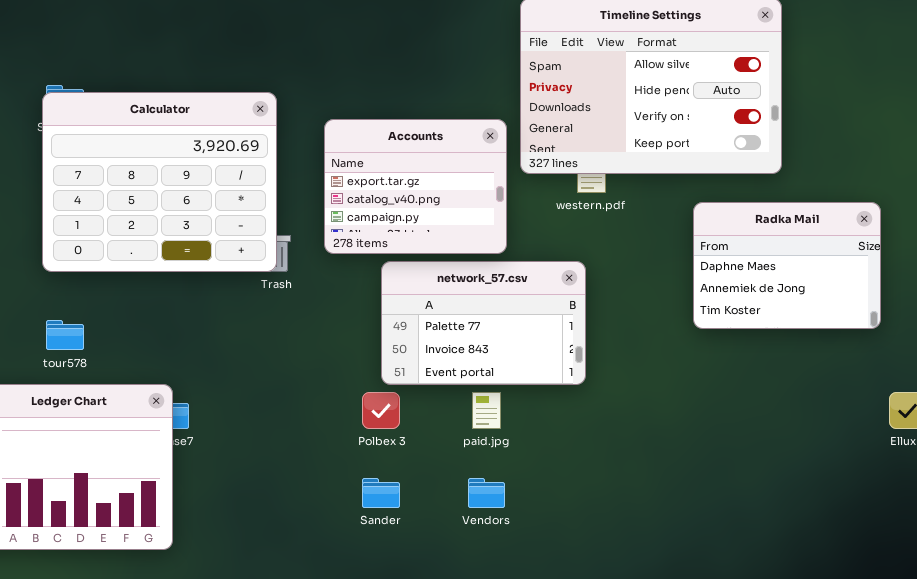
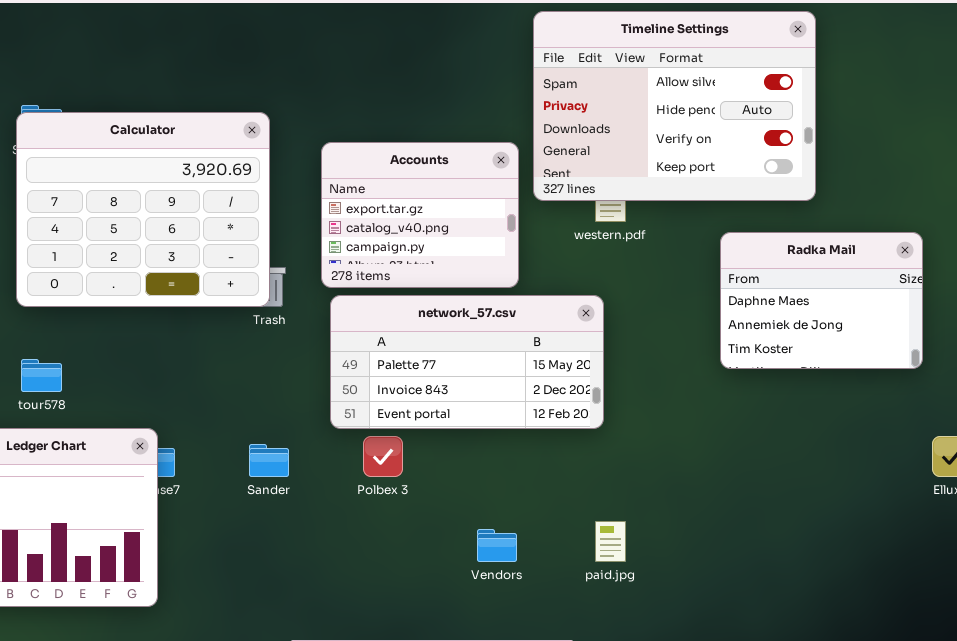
network_57.csv: [381,261,586,385] -> [330,295,604,429], resized
paid.jpg: [472,392,501,429] -> [595,521,626,562], moved
Sander: [362,478,400,508] -> [249,444,289,477], moved

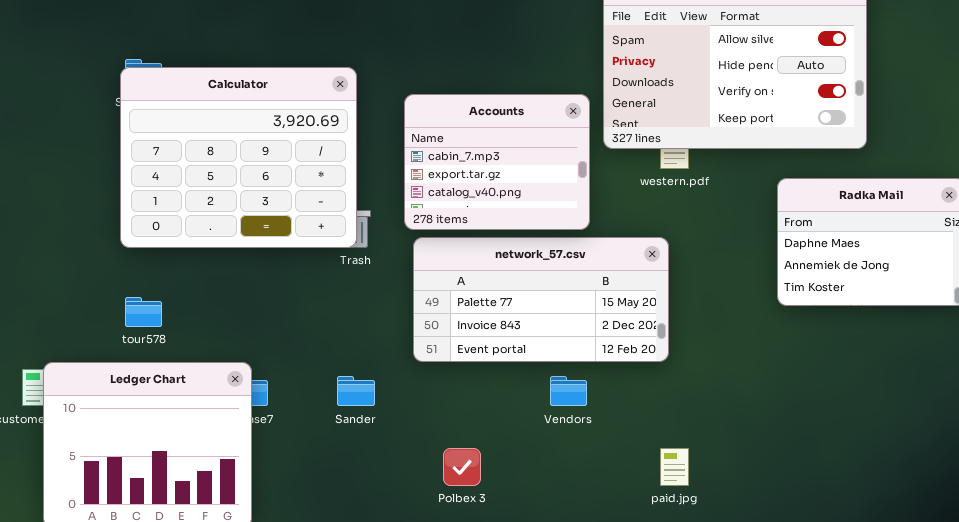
Accounts: [321,142,519,288] -> [404,94,590,230], scrolled up 1 row
Polbex 3: [363,436,403,477] -> [443,448,481,486], moved
Vendors: [477,529,517,562] -> [550,376,587,406], moved

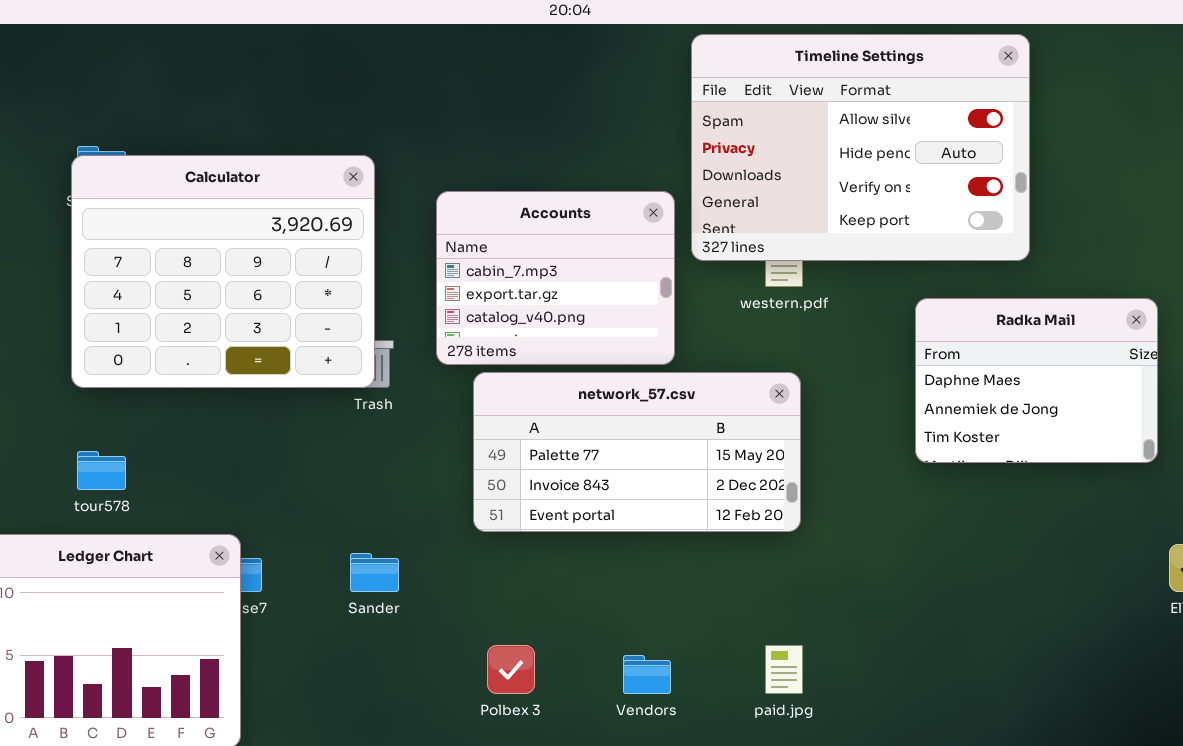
network_57.csv: [413,237,669,362] -> [473,372,801,532], moved
Vendors: [550,376,587,406] -> [623,655,671,694], moved

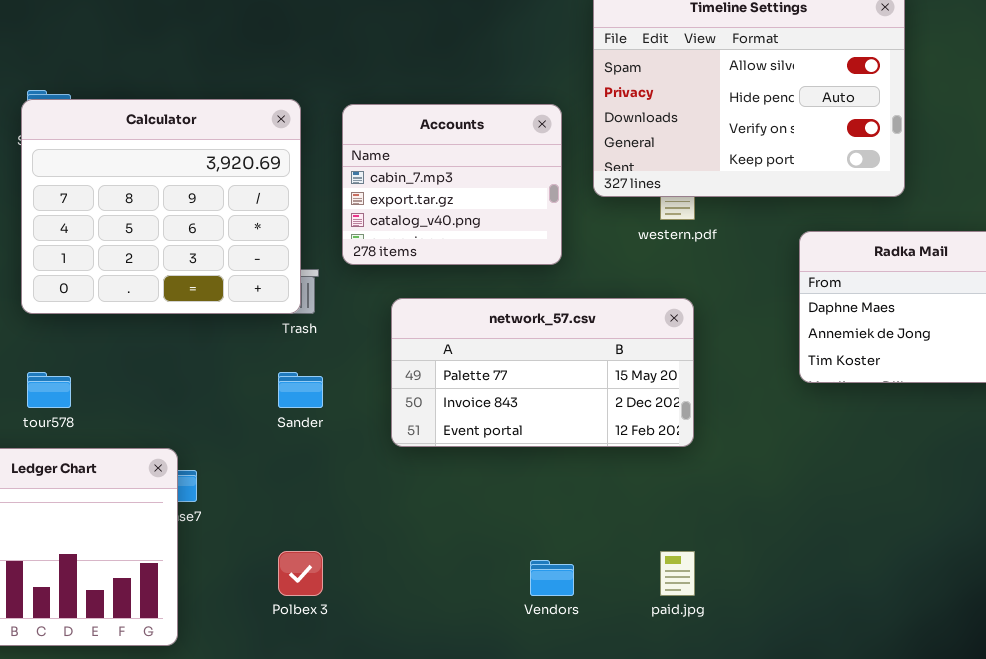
Accounts: [436,191,675,365] -> [342,104,562,265], moved
Sander: [350,553,399,592] -> [278,372,323,408], moved
Polbex 3: [487,645,535,694] -> [278,551,323,596], moved

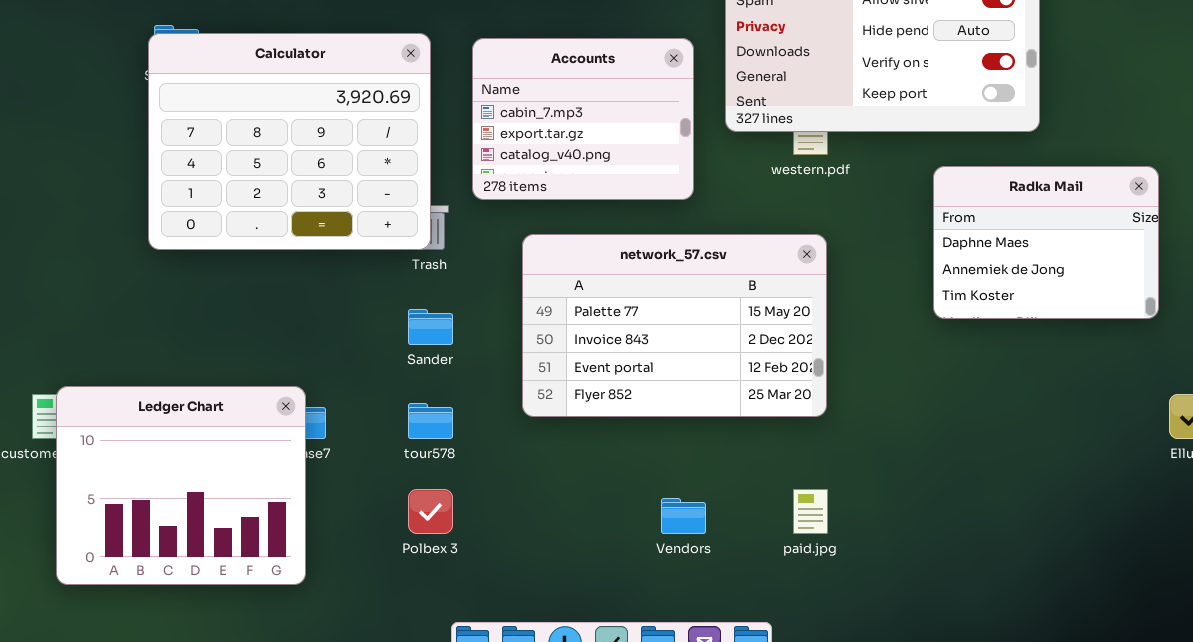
network_57.csv: [391,298,694,447] -> [522,234,827,417], resized
tour578: [27,372,71,408] -> [408,403,453,439], moved

